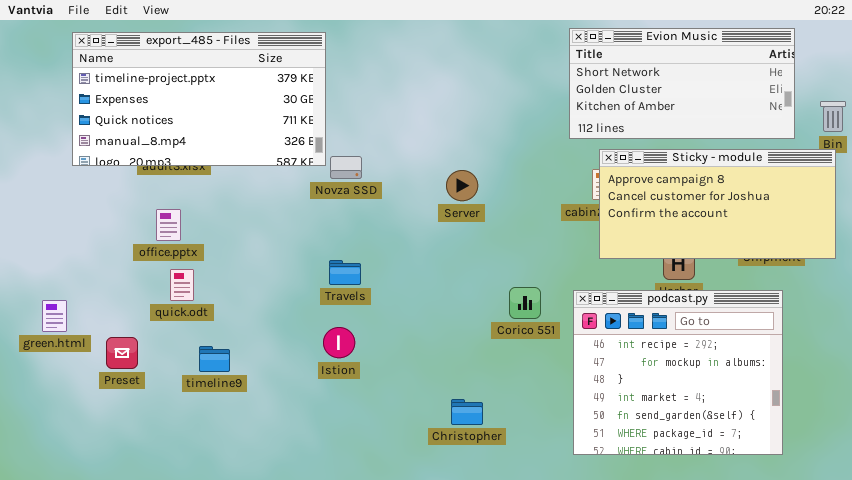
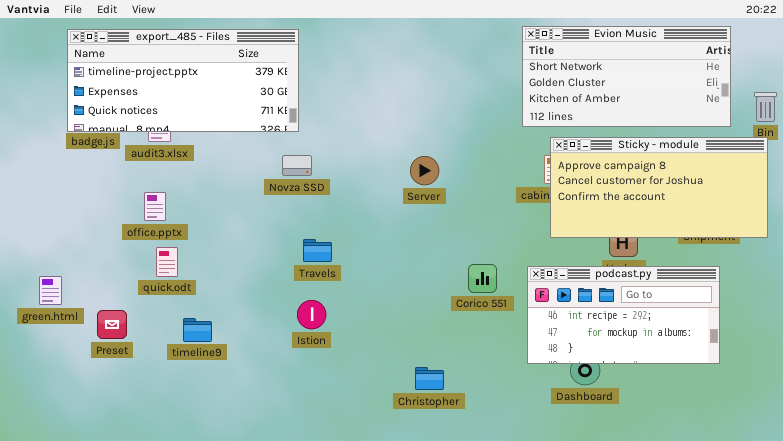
export_485 - Files: [72,32,326,166] -> [67,29,299,132], resized
Novza SSD: [330,156,362,179] -> [282,155,312,176], moved
podcast.py: [573,290,783,455] -> [527,266,720,364], resized

